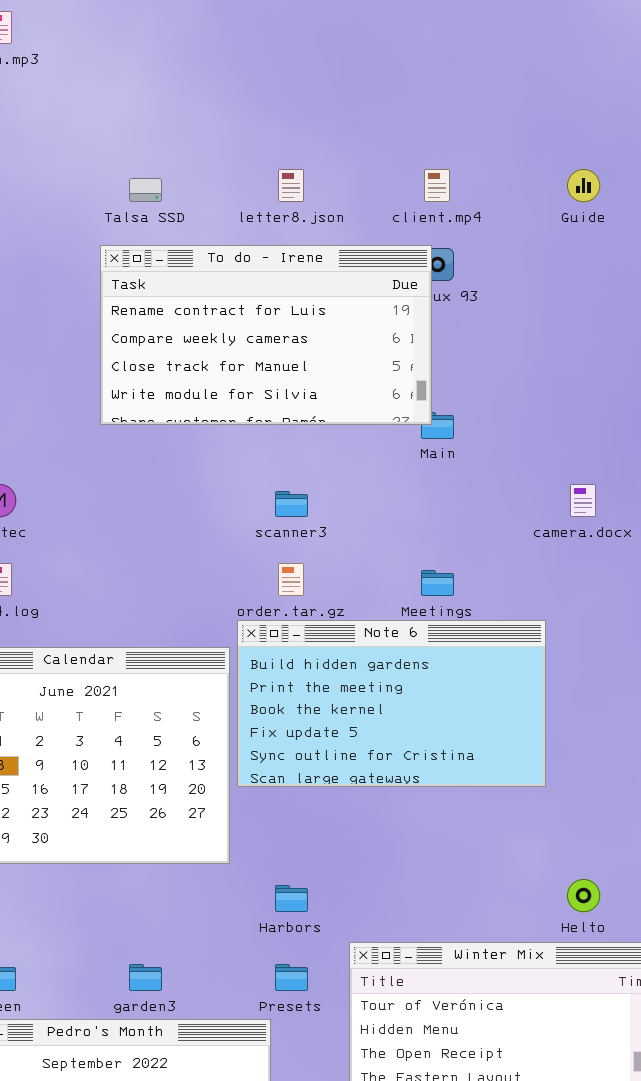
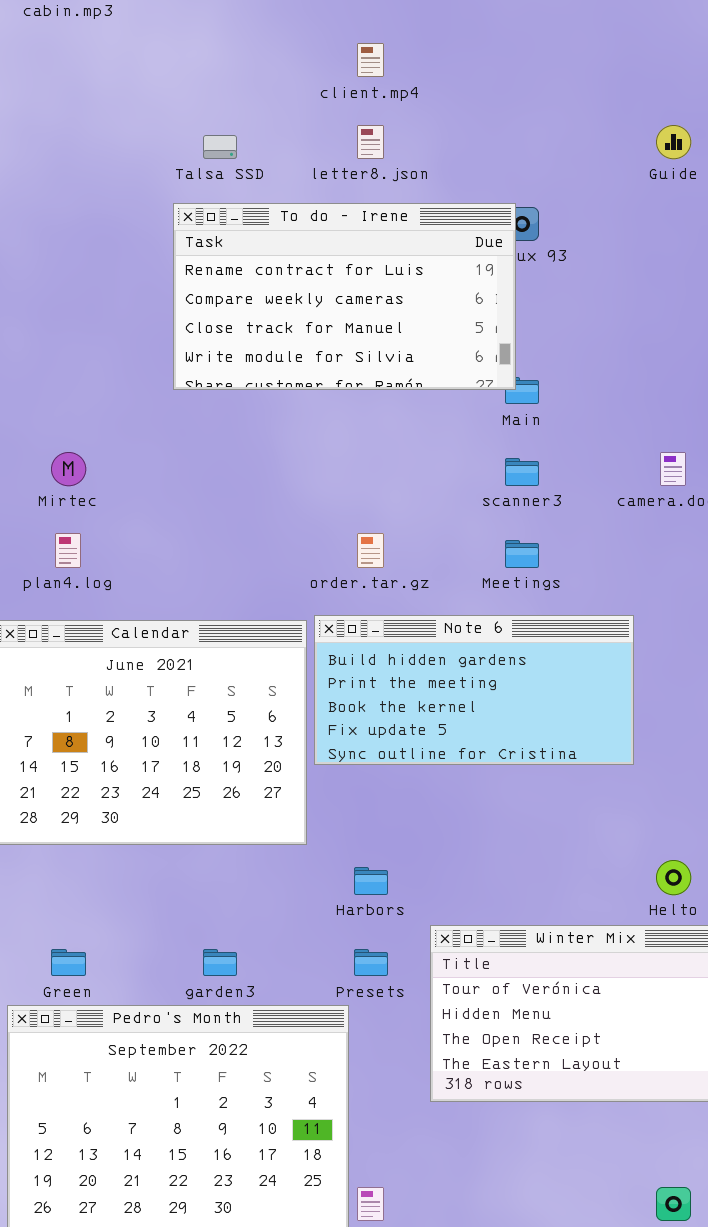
client.mp4: [424,169,450,202] -> [357,43,384,77], moved
scanner3: [275,491,308,517] -> [505,458,539,486], moved
Note 6: [237,620,546,787] -> [314,615,634,765], resized

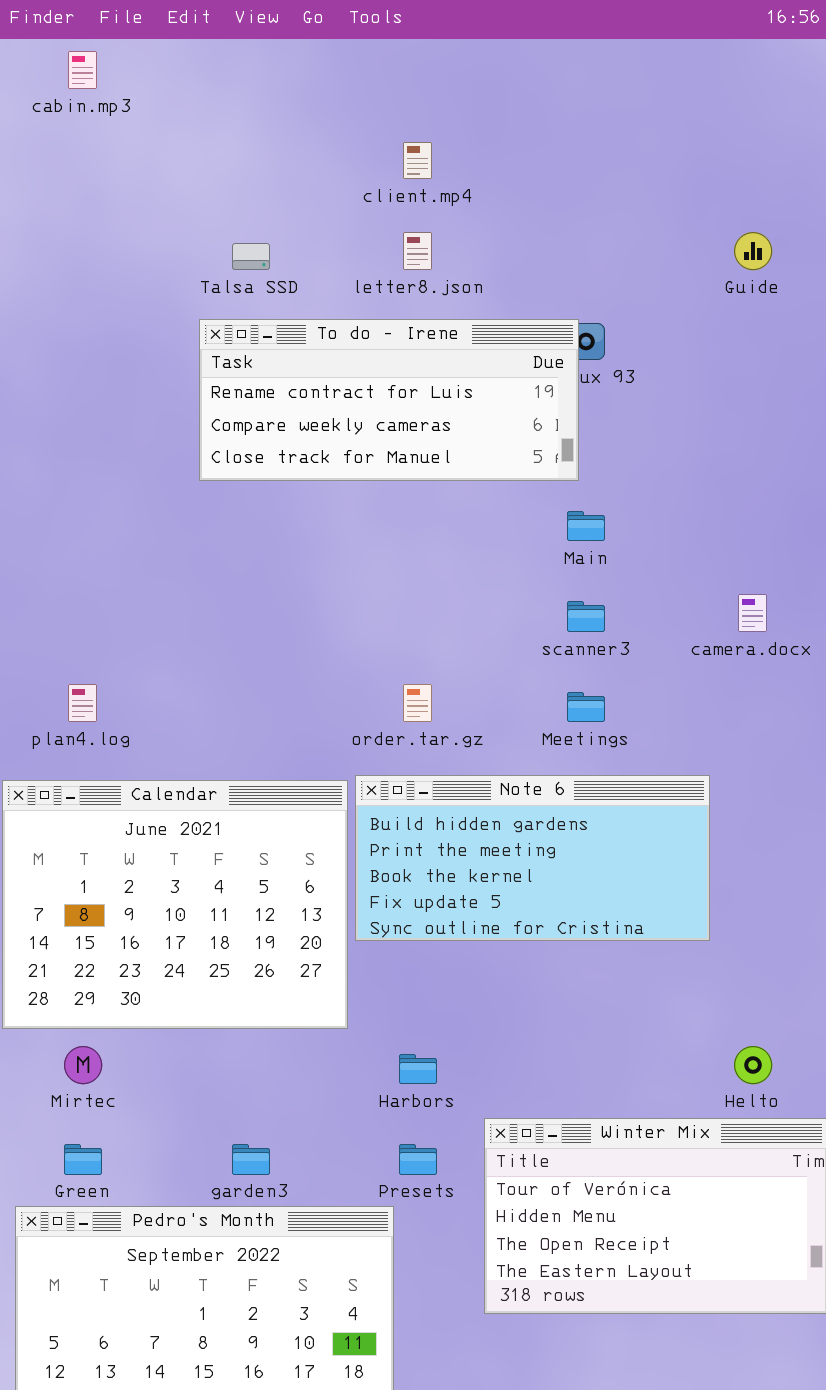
To do - Irene: [173,203,516,390] -> [199,319,579,481], resized
Mirtec: [51,452,86,486] -> [64,1046,102,1084], moved

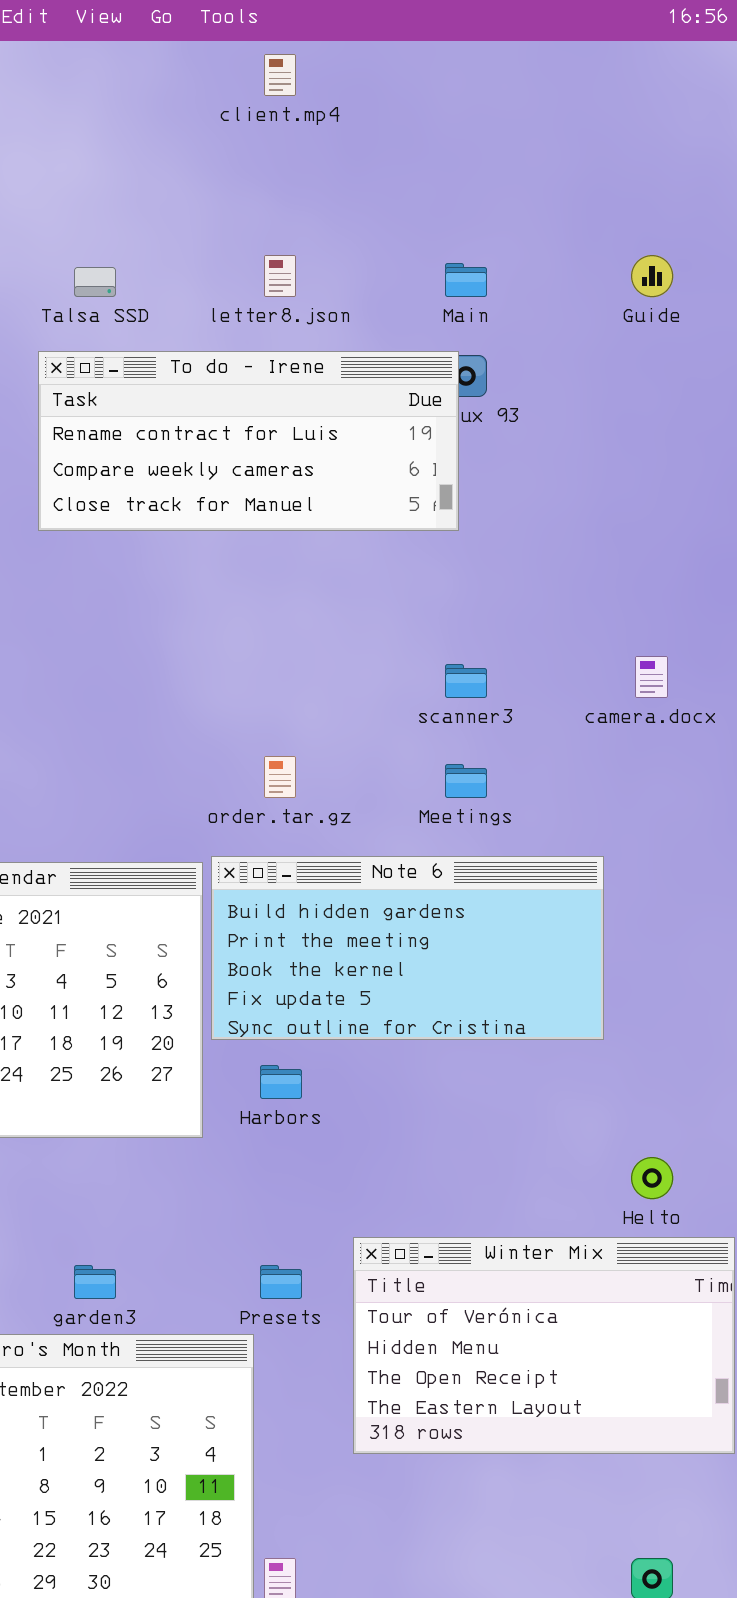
client.mp4: [403,142,432,179] -> [264,54,296,96], moved
Main: [567,511,605,541] -> [445,263,487,297], moved
Harbors: [399,1054,437,1084] -> [260,1065,302,1099], moved

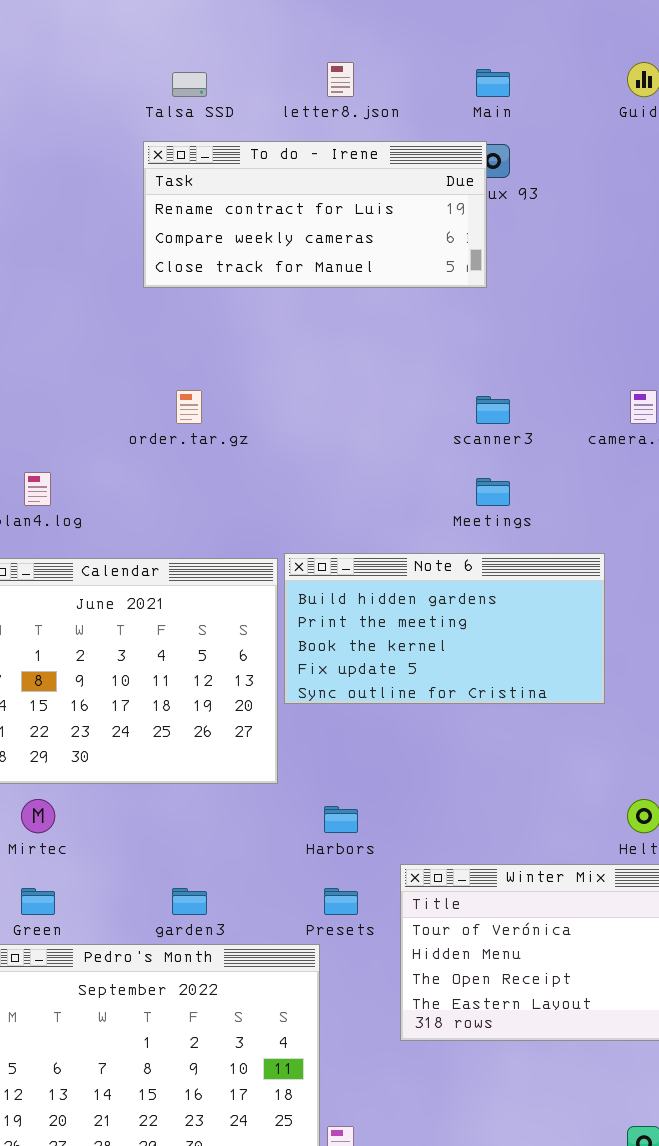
order.tar.gz: [264,756,296,798] -> [176,390,202,424], moved
Harbors: [260,1065,302,1099] -> [324,806,358,833], moved

